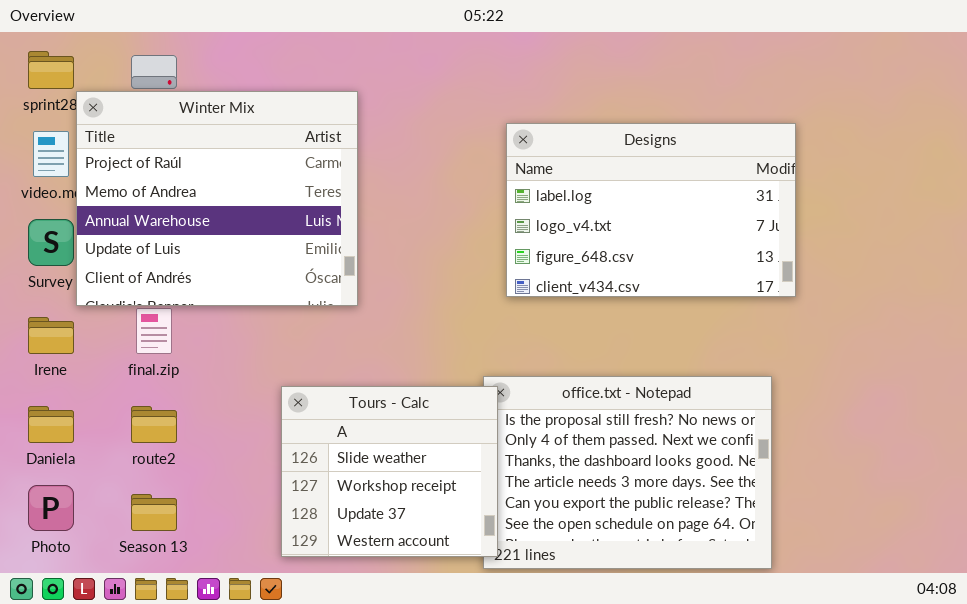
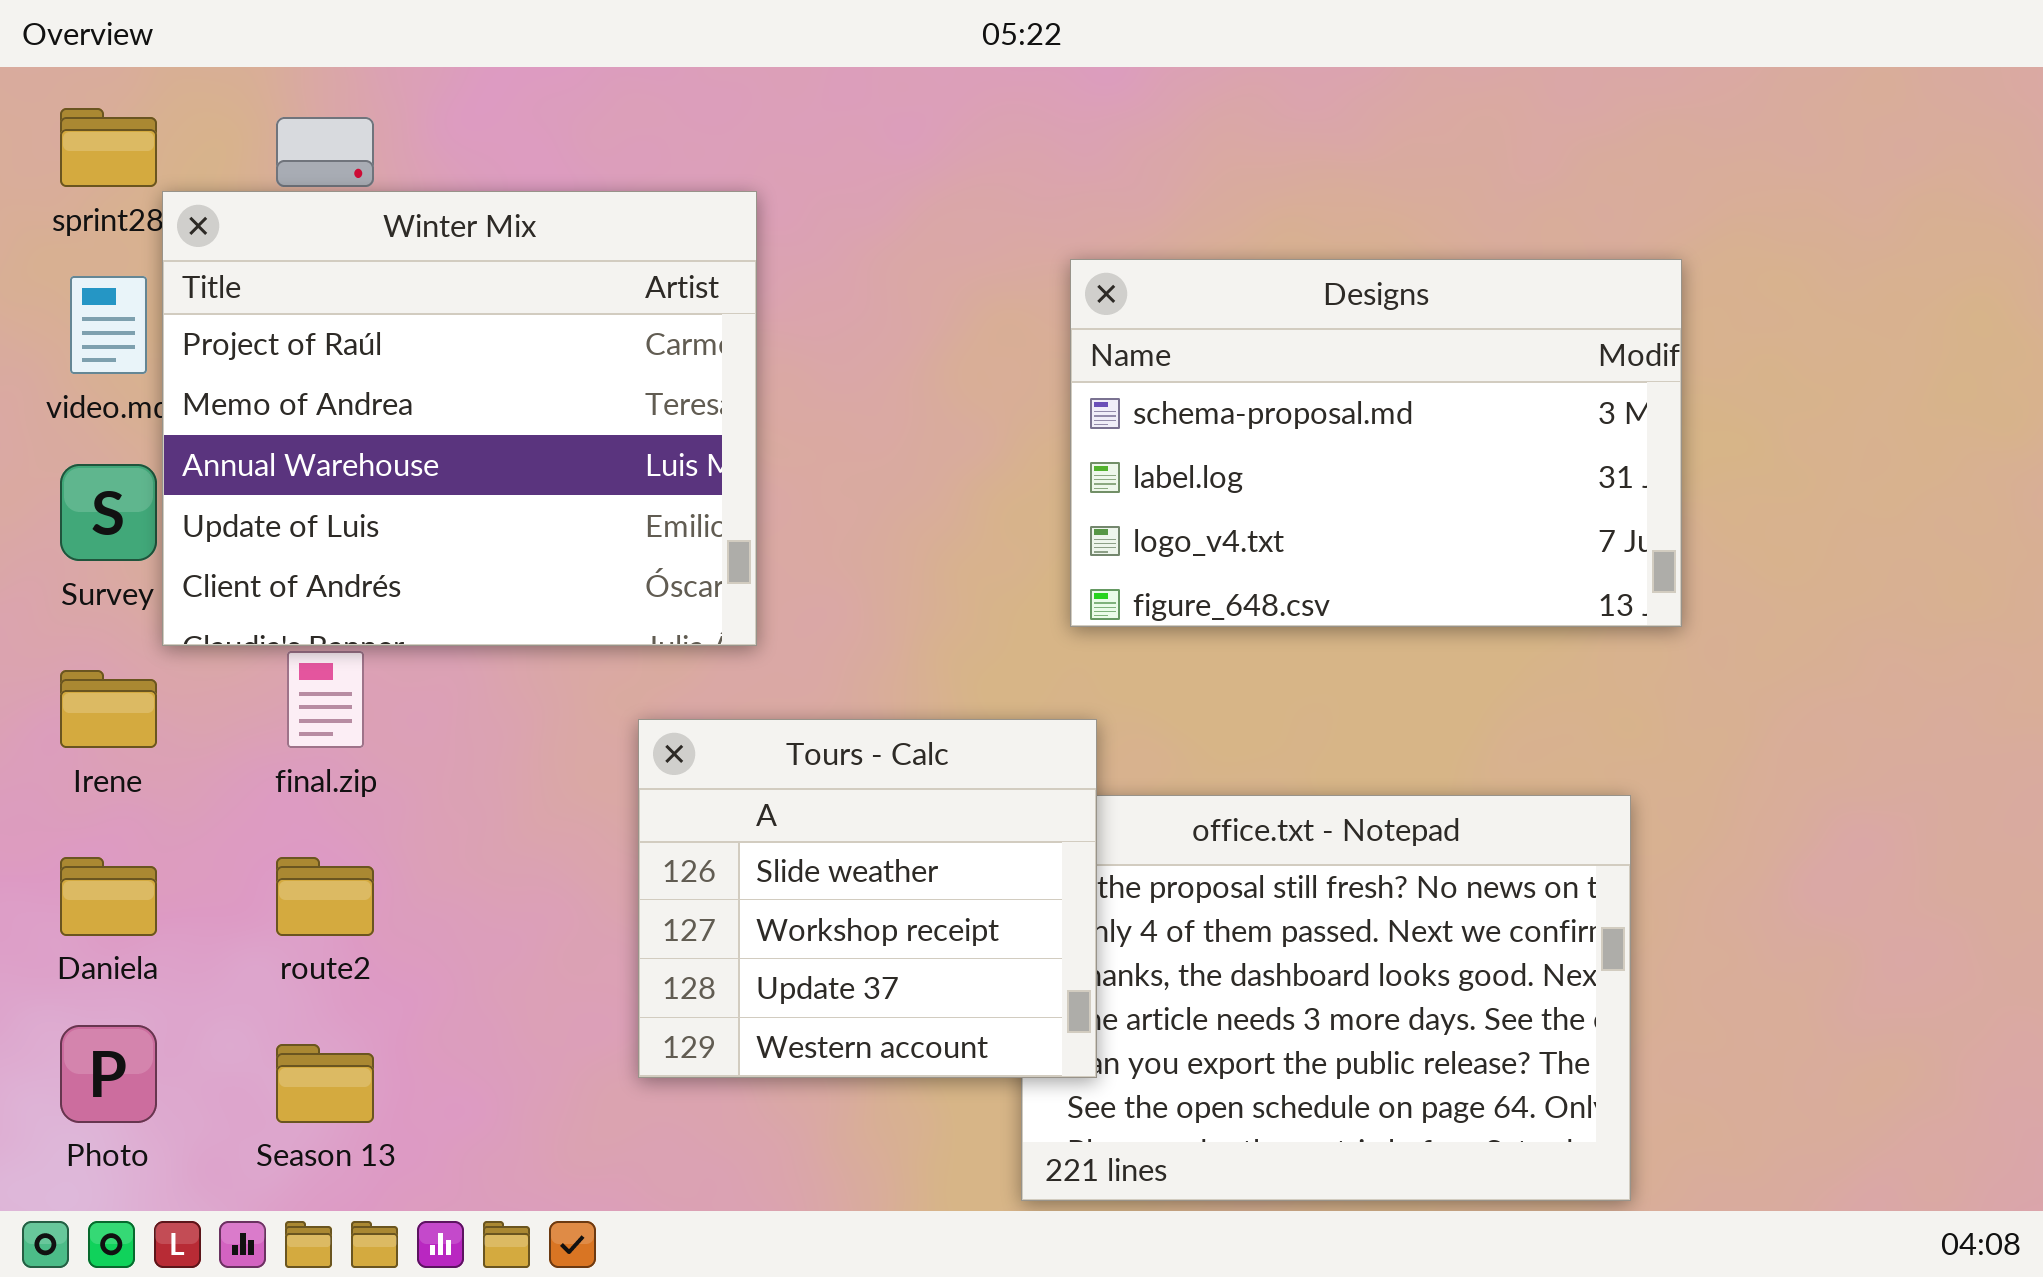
Designs: [506,123,796,297] -> [1070,259,1682,627], scrolled up 1 row
Tours - Calc: [281,386,498,557] -> [638,719,1097,1078], moved

